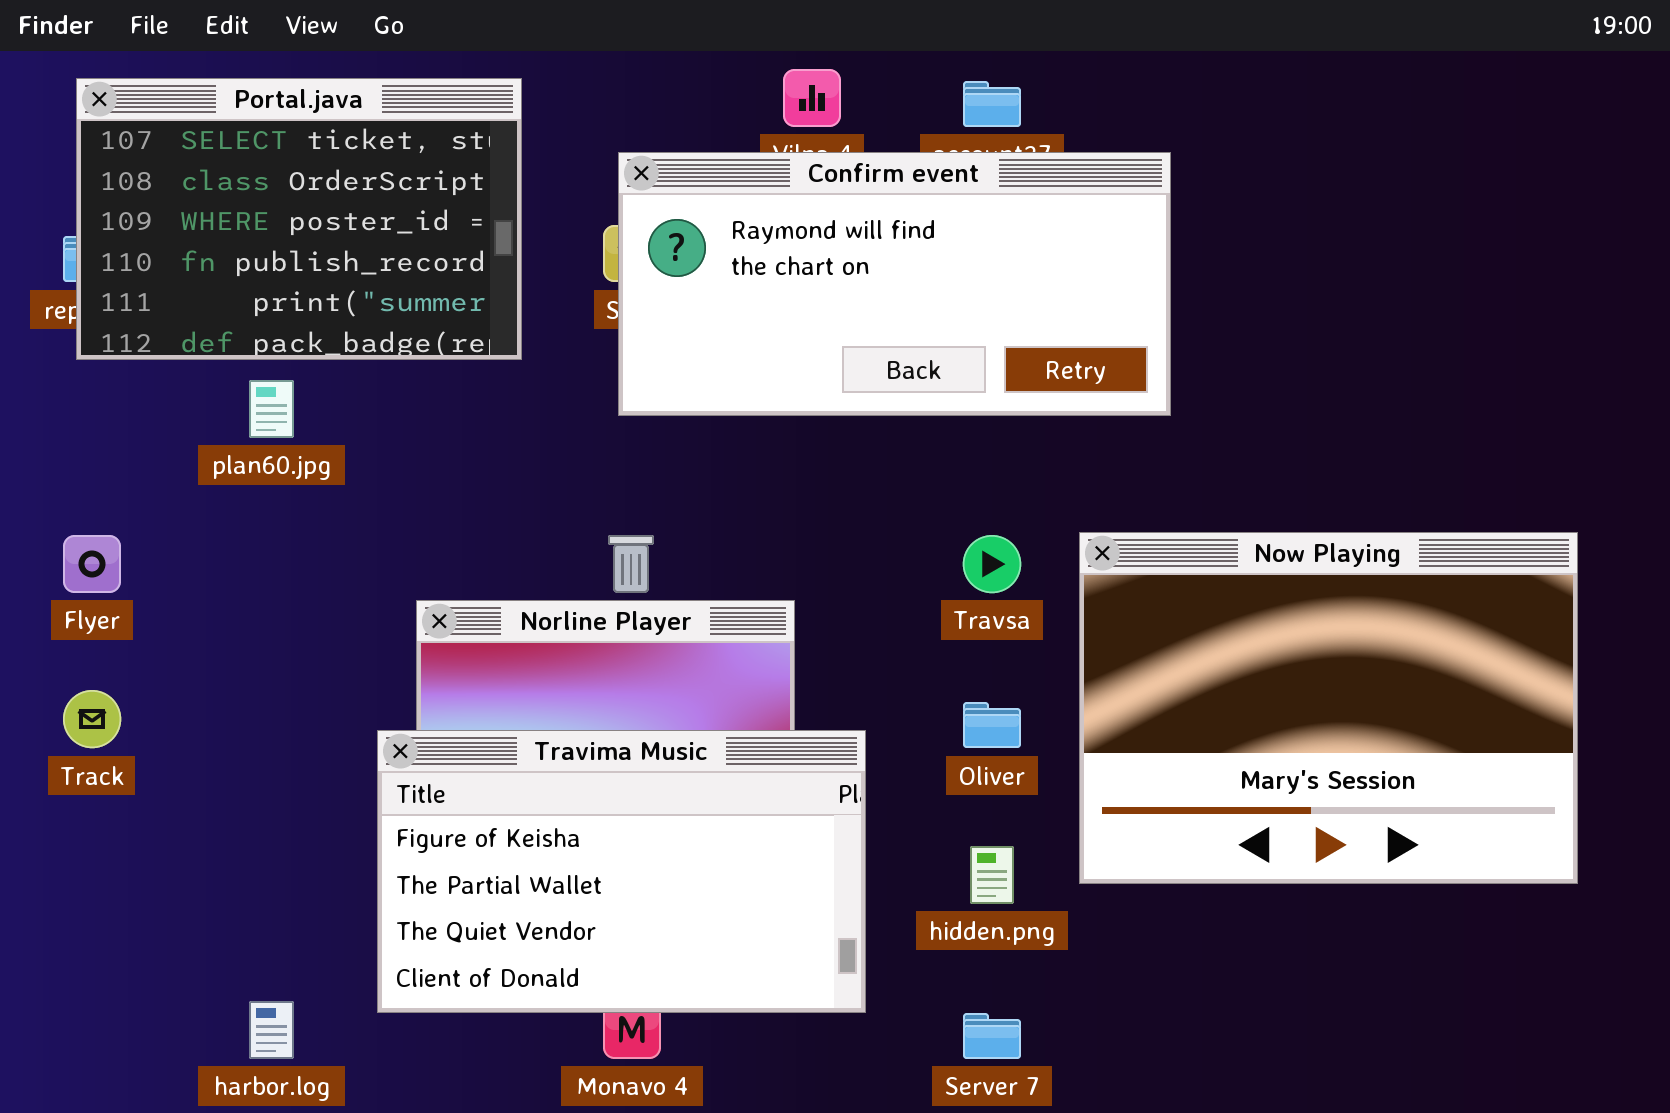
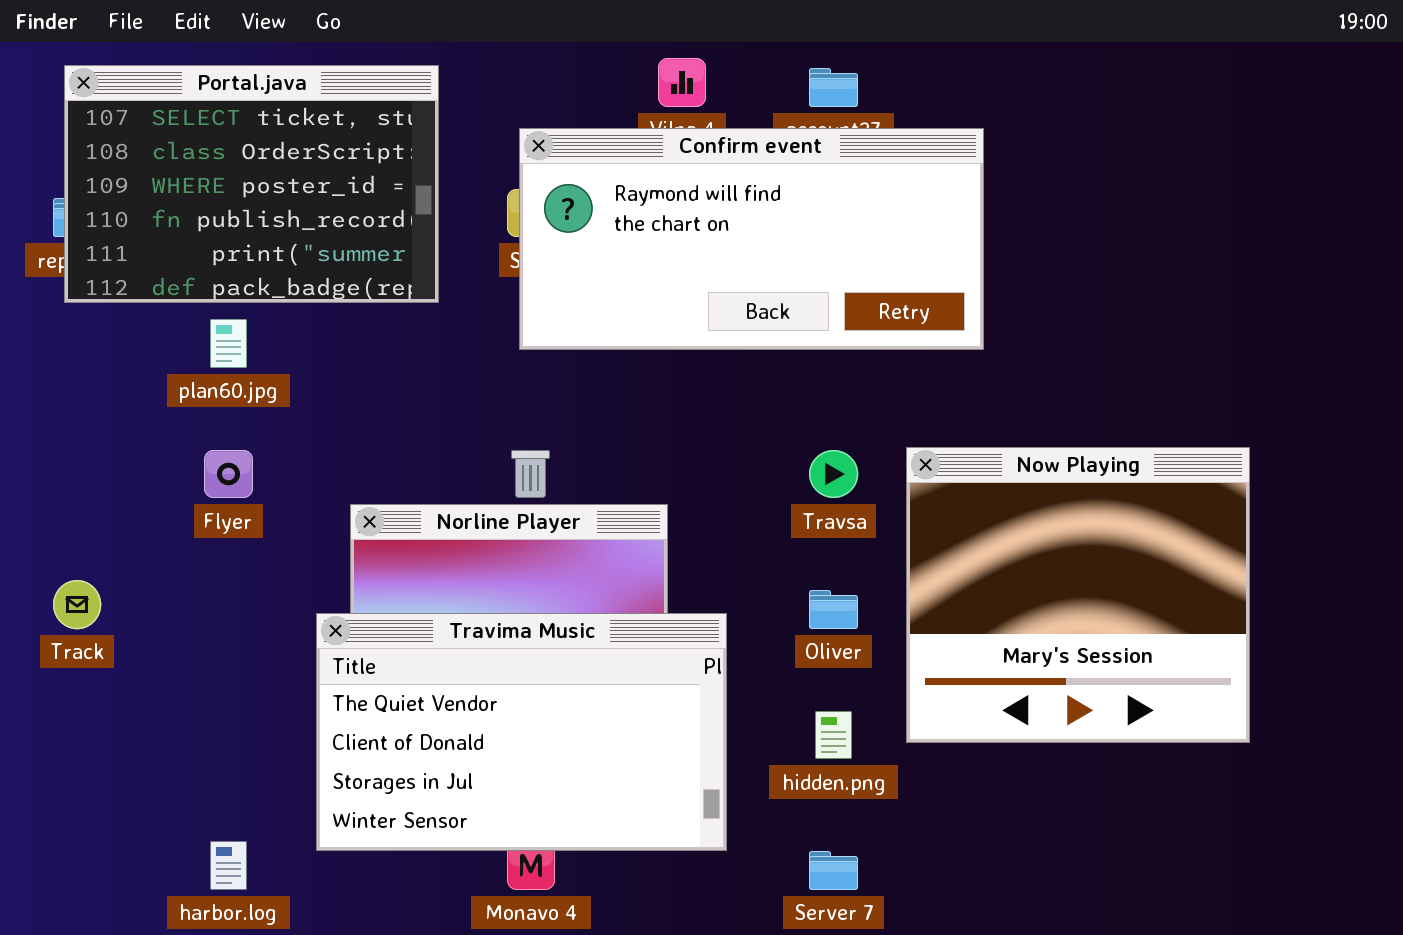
Now Playing: [1079,532,1578,884] -> [906,447,1250,743], resized
Flyer: [63,535,121,593] -> [204,450,253,498], moved
Travima Music: [377,730,866,1013] -> [316,613,727,851], scrolled down 2 rows

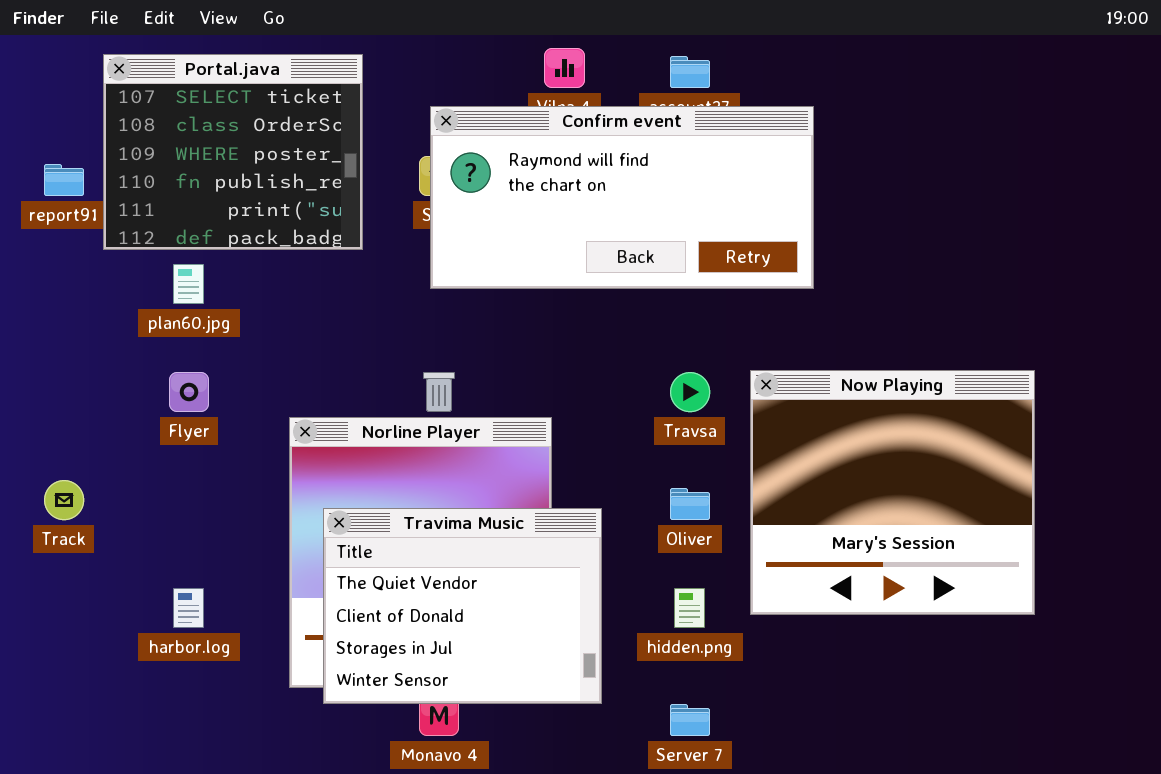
Portal.java: [64,65,439,303] -> [103,54,363,250], resized
Travima Music: [316,613,727,851] -> [323,508,602,704], resized
harbor.log: [210,841,247,890] -> [173,588,204,628], moved

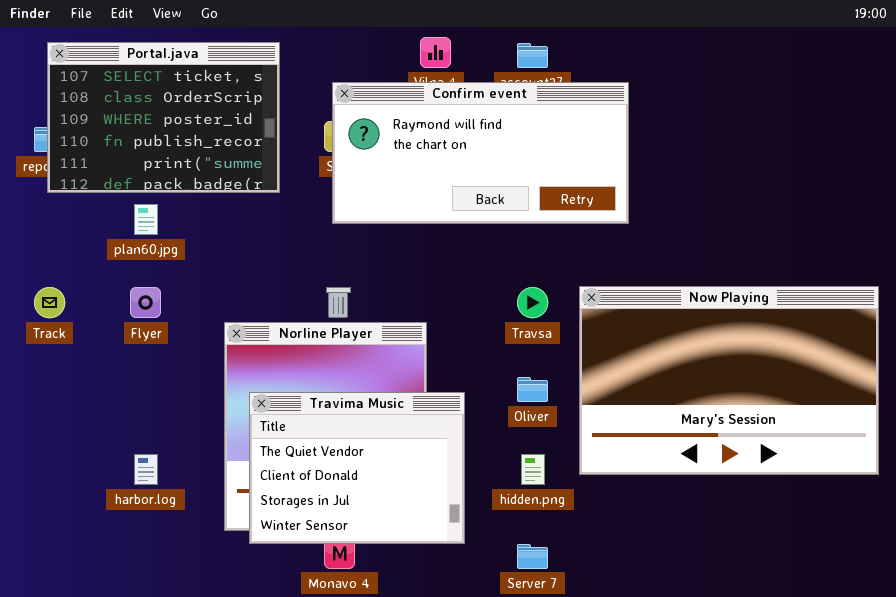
Portal.java: [103,54,363,250] -> [47,42,280,193], resized
Now Playing: [750,370,1035,615] -> [579,286,879,475], resized
Track: [44,480,84,520] -> [34,287,65,318], moved

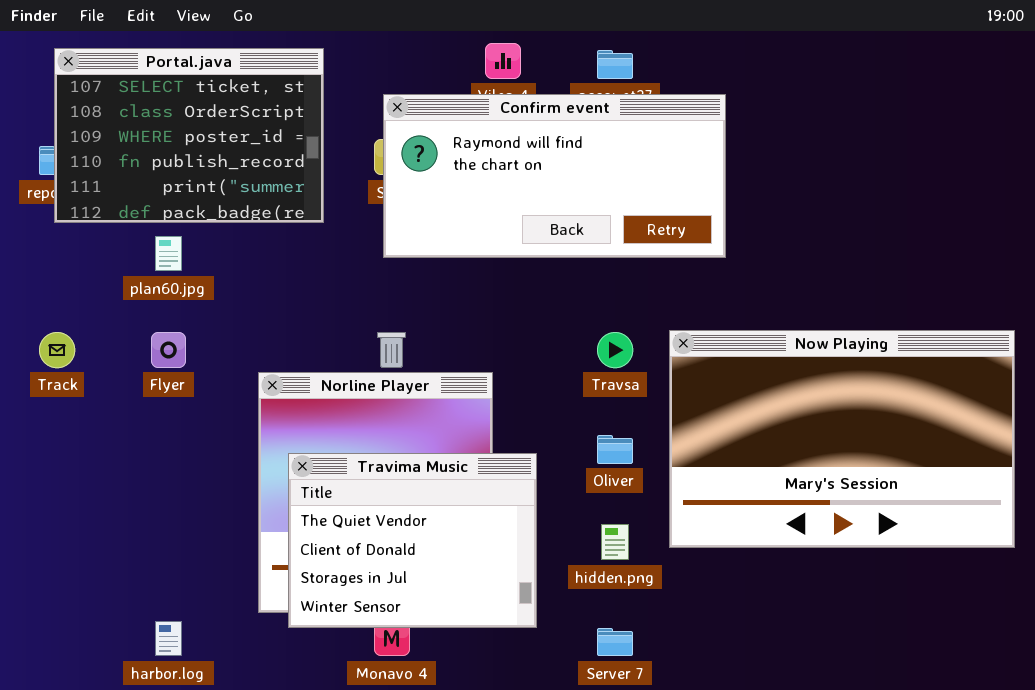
harbor.log: [134,454,158,485] -> [155,621,182,656], moved

